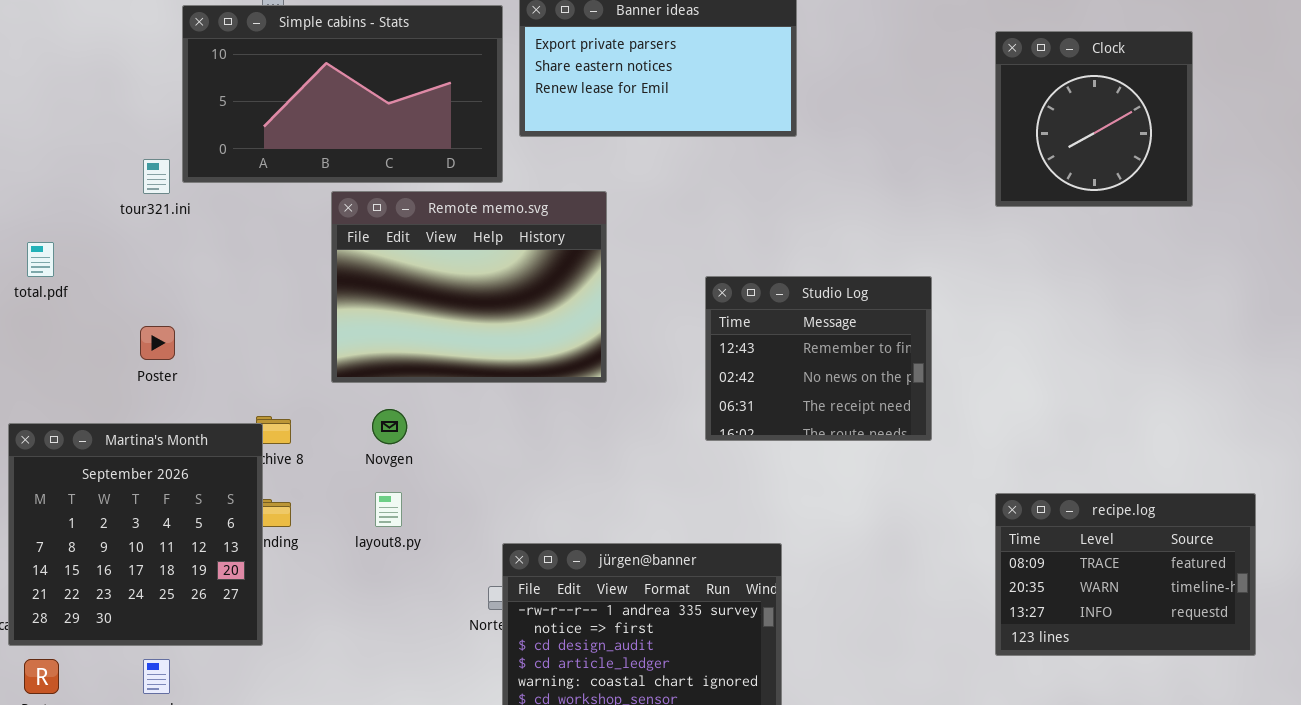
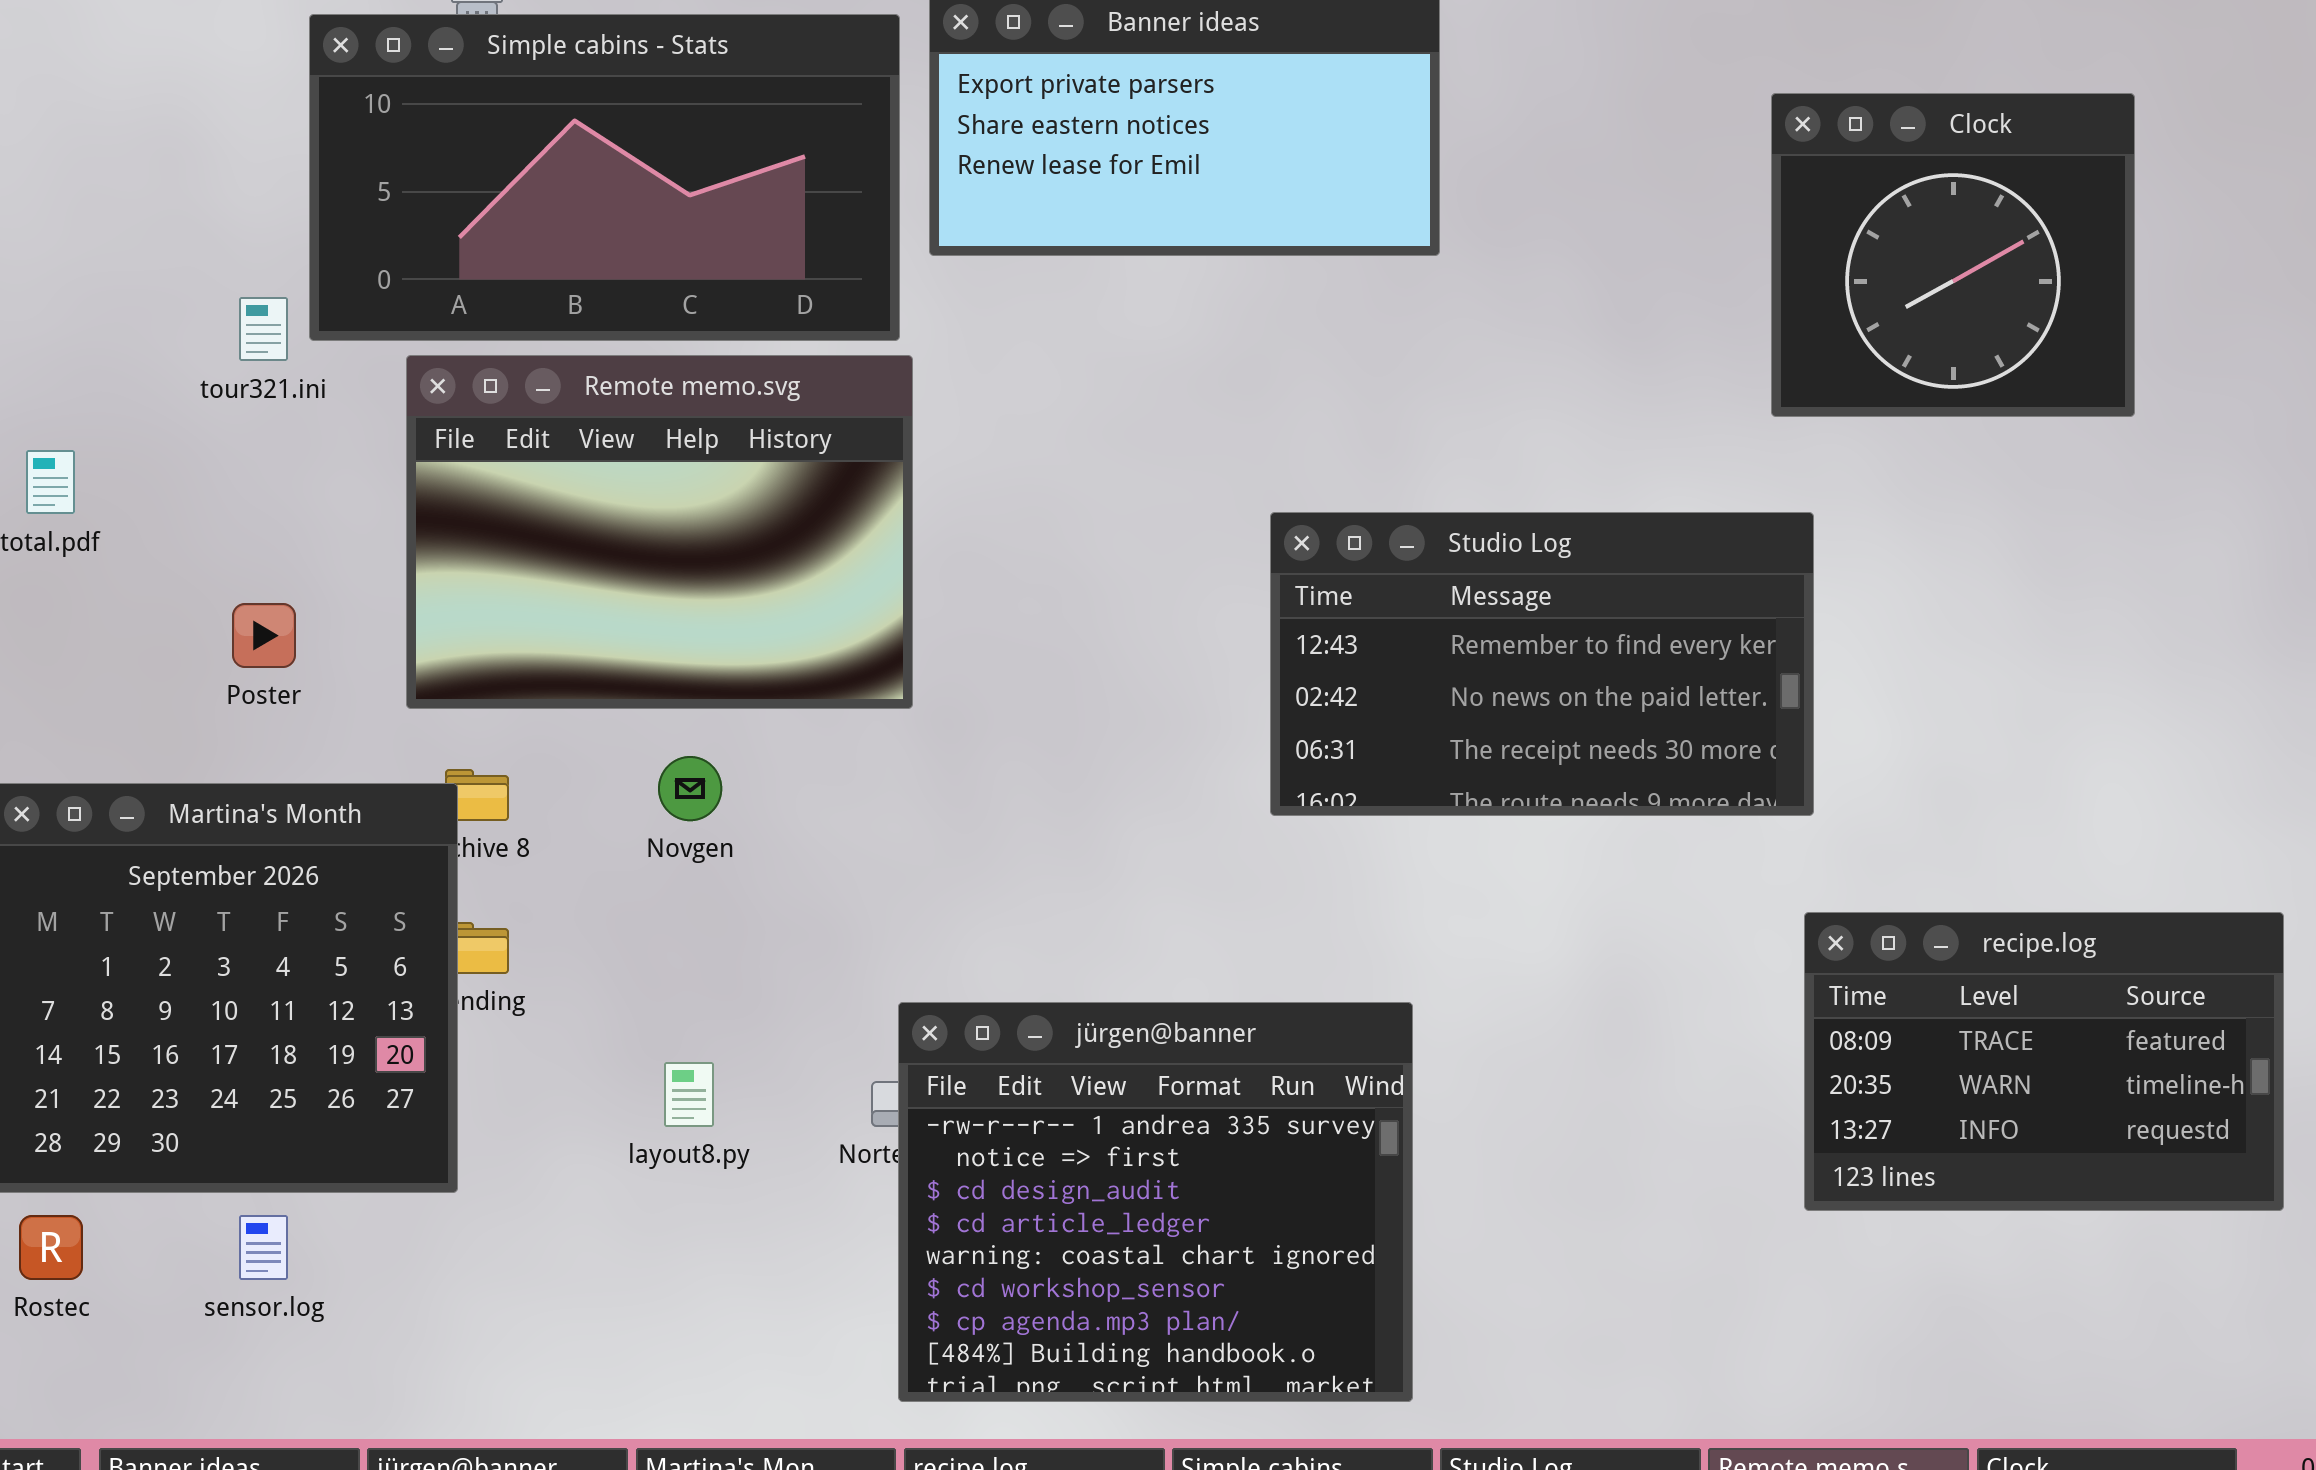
Clock: [995,31,1193,207] -> [1771,93,2135,417], moved
Remote memo.svg: [331,191,607,383] -> [406,355,913,709], moved
Studio Log: [705,276,932,441] -> [1270,512,1814,816], resized
layout8.py: [375,492,402,527] -> [664,1062,714,1127], moved

